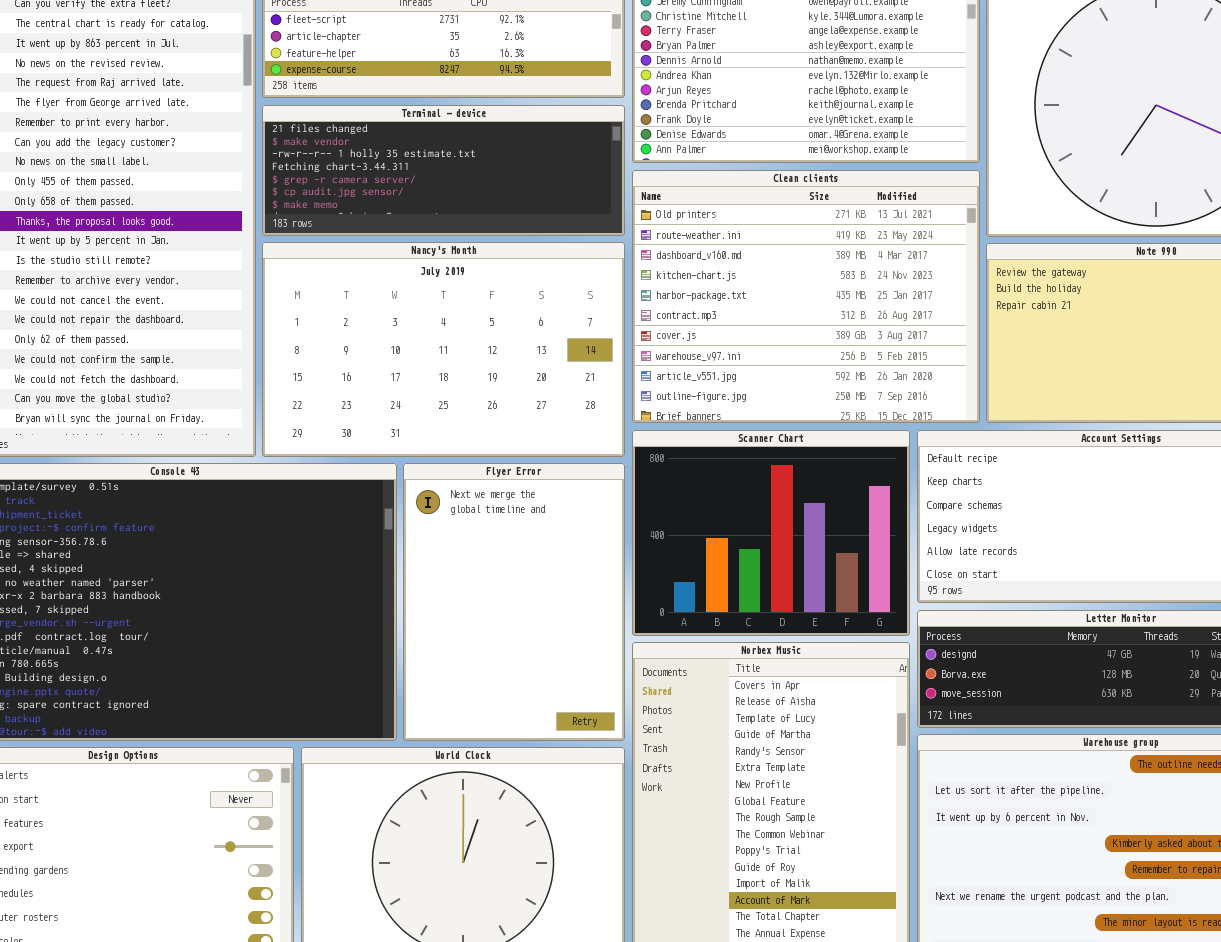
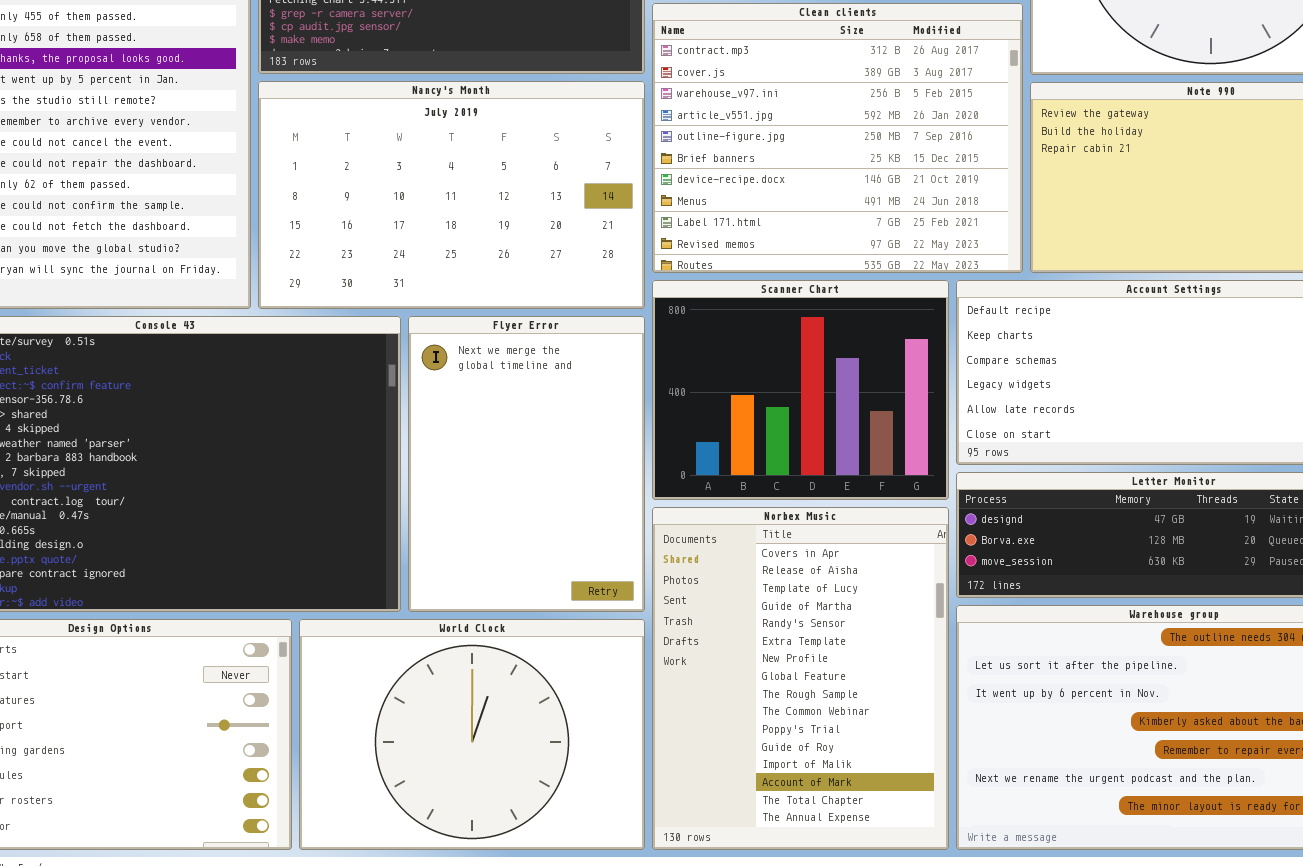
Clean clients: [632,170,980,423] -> [652,3,1023,273], scrolled down 5 rows

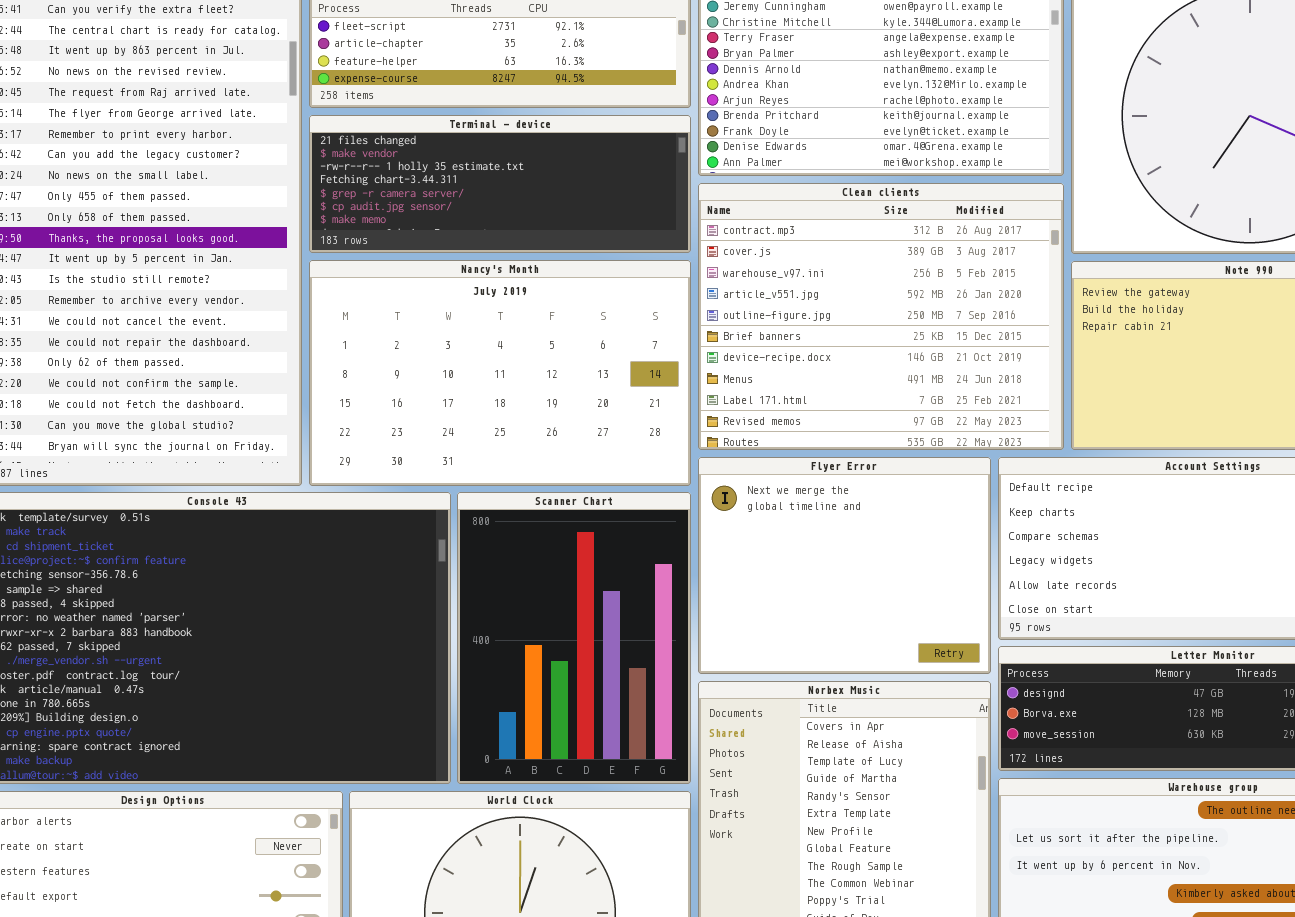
Scanner Chart: [652,280,949,500] -> [457,492,691,784], moved, resized
Flyer Error: [408,316,645,612] -> [698,457,991,674], moved, resized

